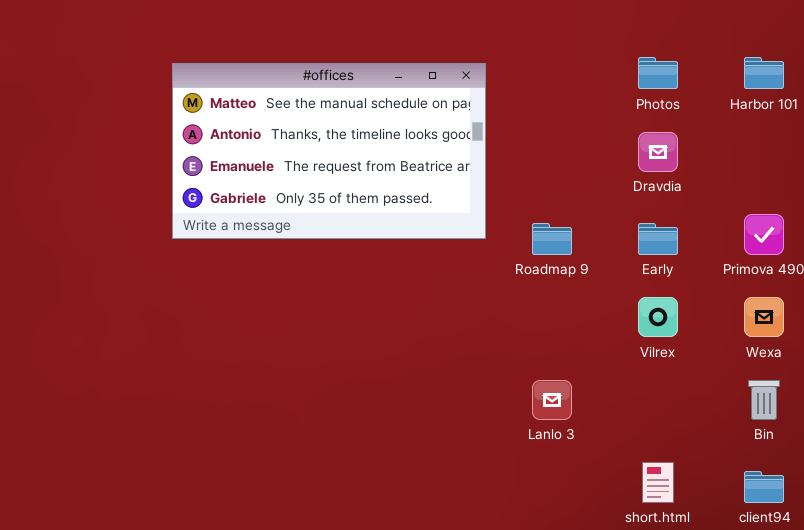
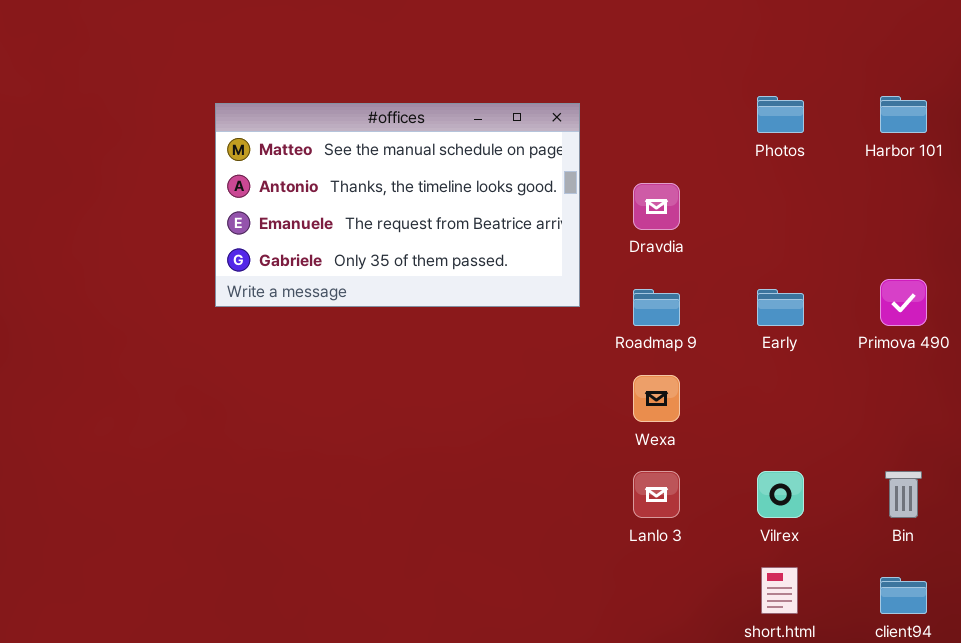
Dravdia: [638,132,678,172] -> [633,183,680,230], moved
Vilrex: [638,297,678,337] -> [757,471,804,518], moved
Wexa: [744,297,784,337] -> [633,375,680,422], moved

